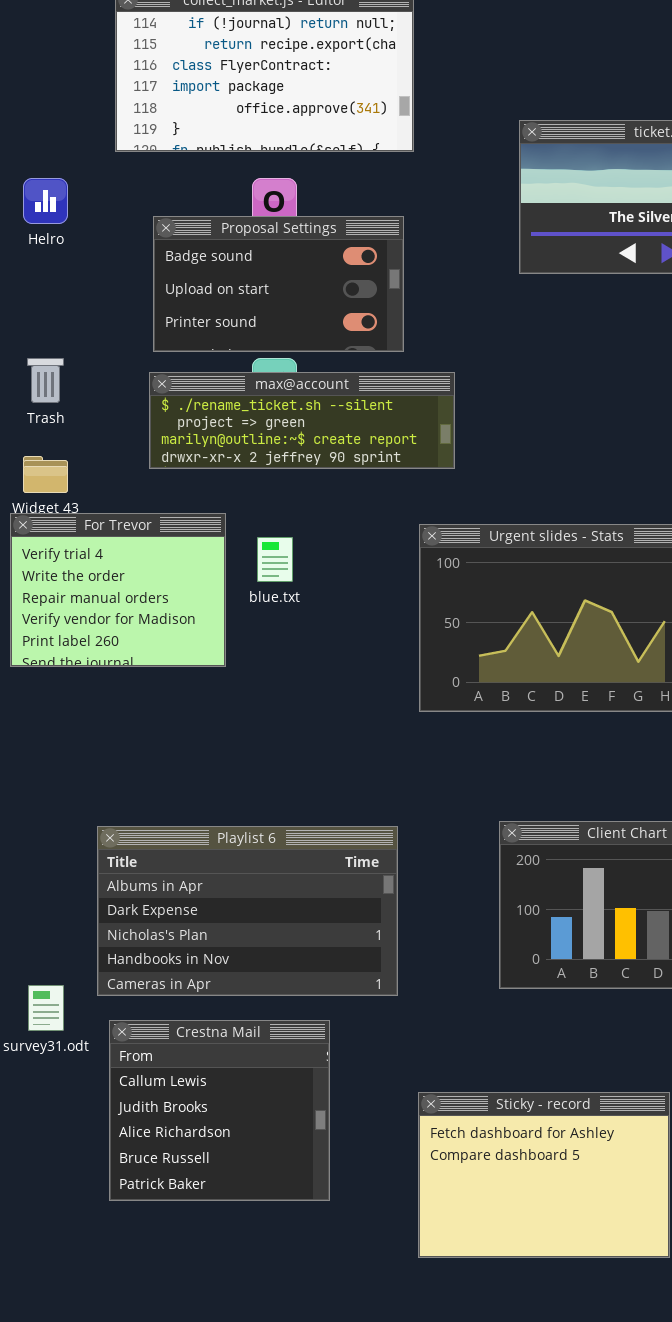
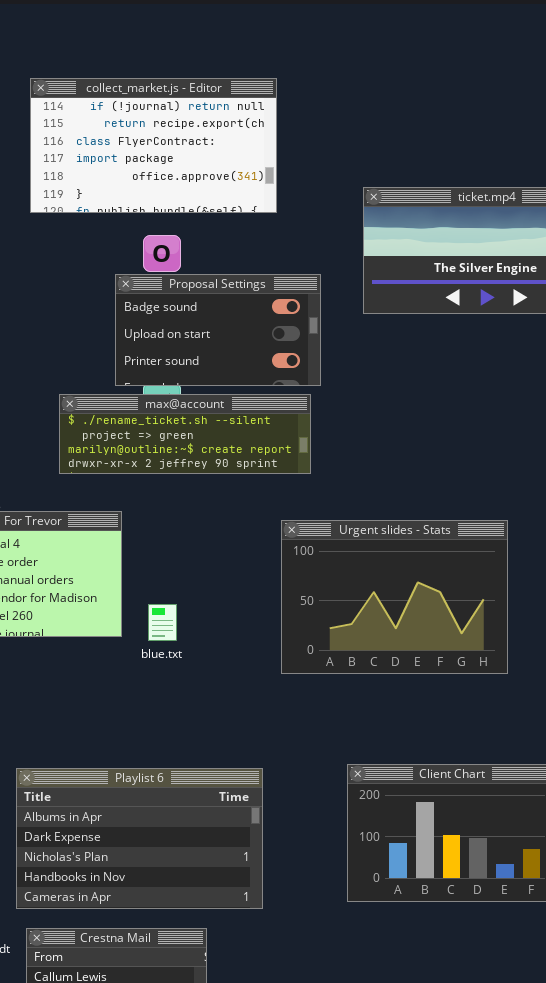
Proposal Settings: [153,216,404,352] -> [115,274,321,386], moved
blue.txt: [257,537,293,582] -> [148,604,177,641], moved

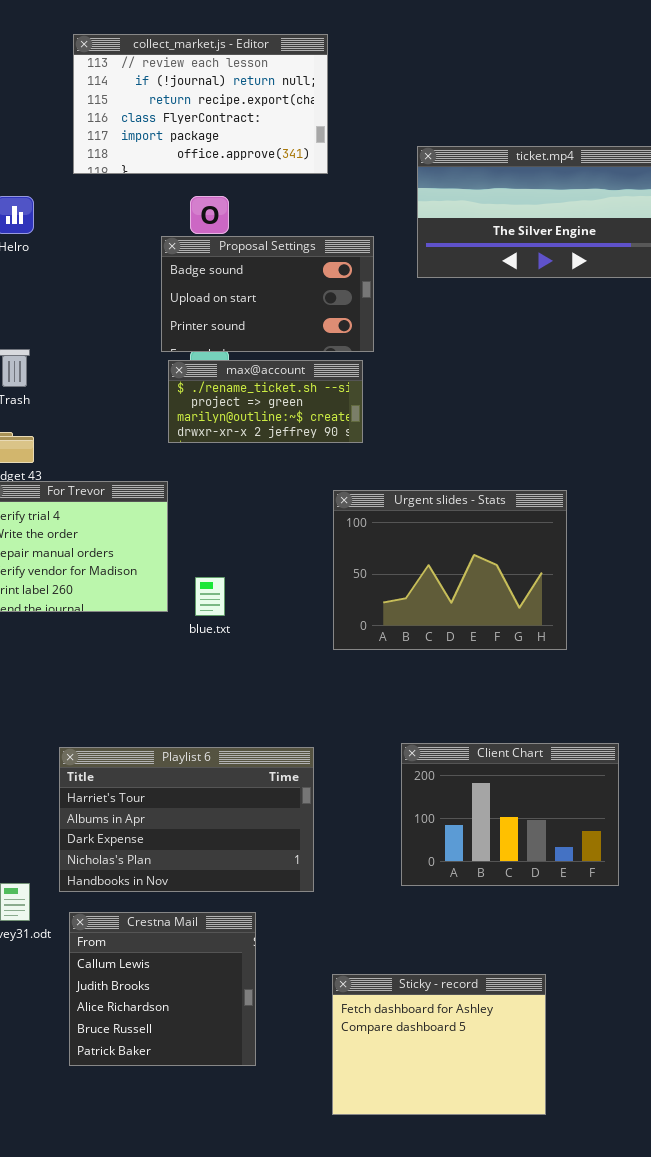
collect_market.js - Editor: [30,78,277,213] -> [73,34,328,174], scrolled up 1 row
max@account: [59,394,311,474] -> [168,360,363,443], resized
Playlist 6: [16,768,263,909] -> [59,747,314,892], scrolled up 1 row

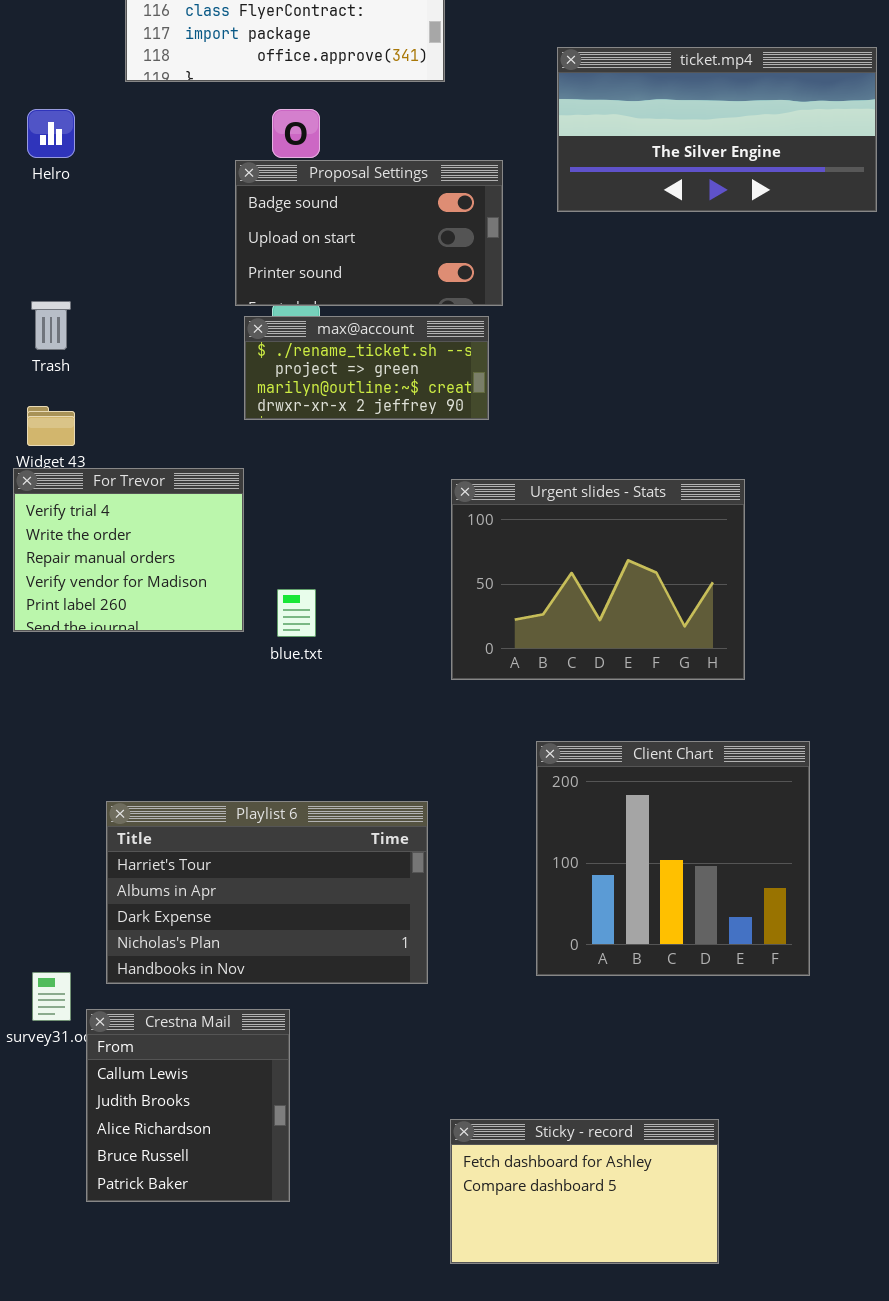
Client Chart: [401,743,619,886] -> [536,741,810,976], resized
Crestna Mail: [69,912,256,1066] -> [86,1009,290,1202], moved, resized
Sticky - record: [332,974,546,1115] -> [450,1119,719,1264], resized

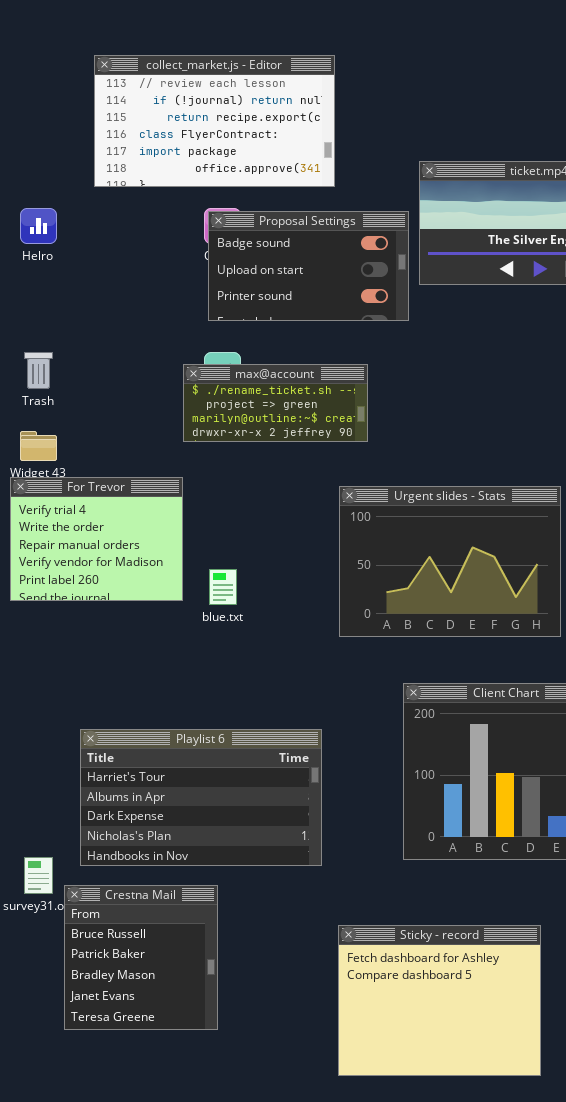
Proposal Settings: [235,160,503,306] -> [208,211,409,321], moved
Crestna Mail: [86,1009,290,1202] -> [64,885,218,1030], scrolled down 3 rows
Sticky - record: [450,1119,719,1264] -> [338,925,541,1076], resized

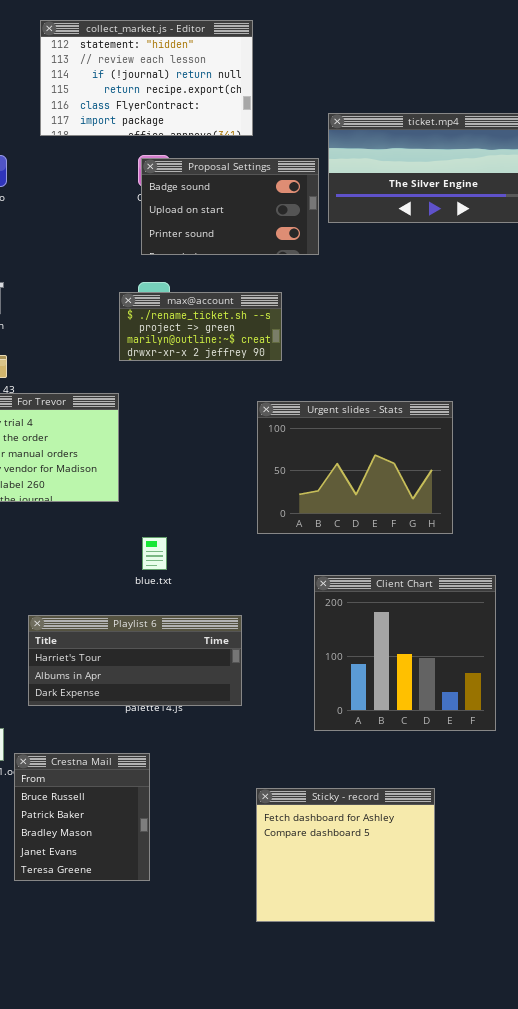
collect_market.js - Editor: [94,55,335,187] -> [40,20,253,136], scrolled up 1 row
blue.txt: [209,569,237,605] -> [142,537,167,570], moved
Playlist 6: [80,729,322,866] -> [28,615,242,706], resized

